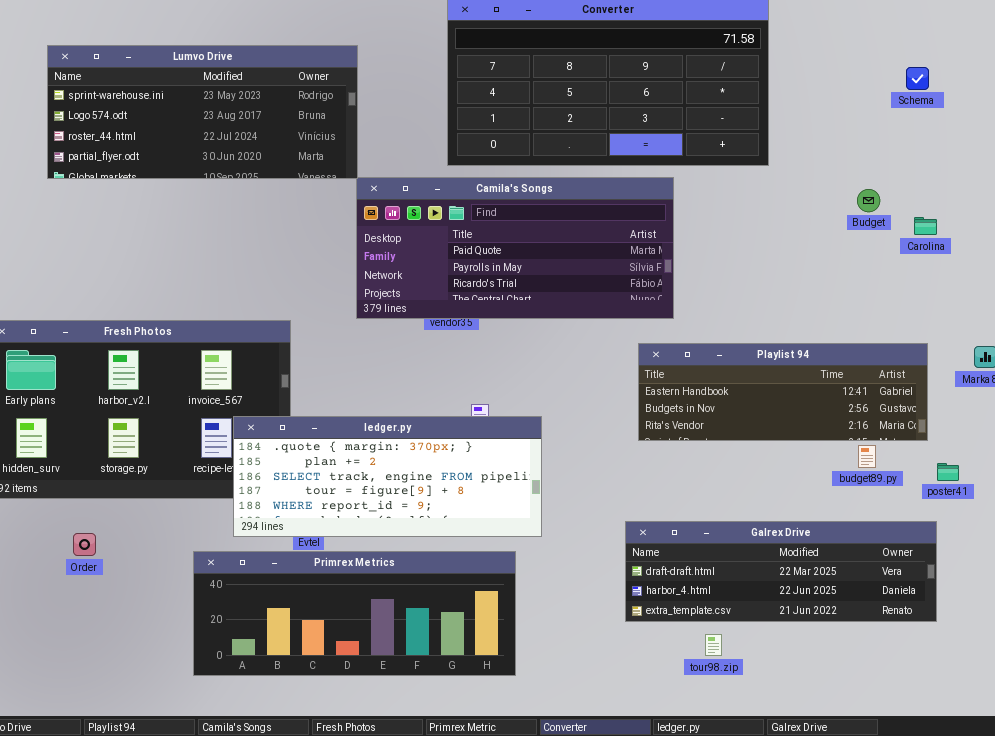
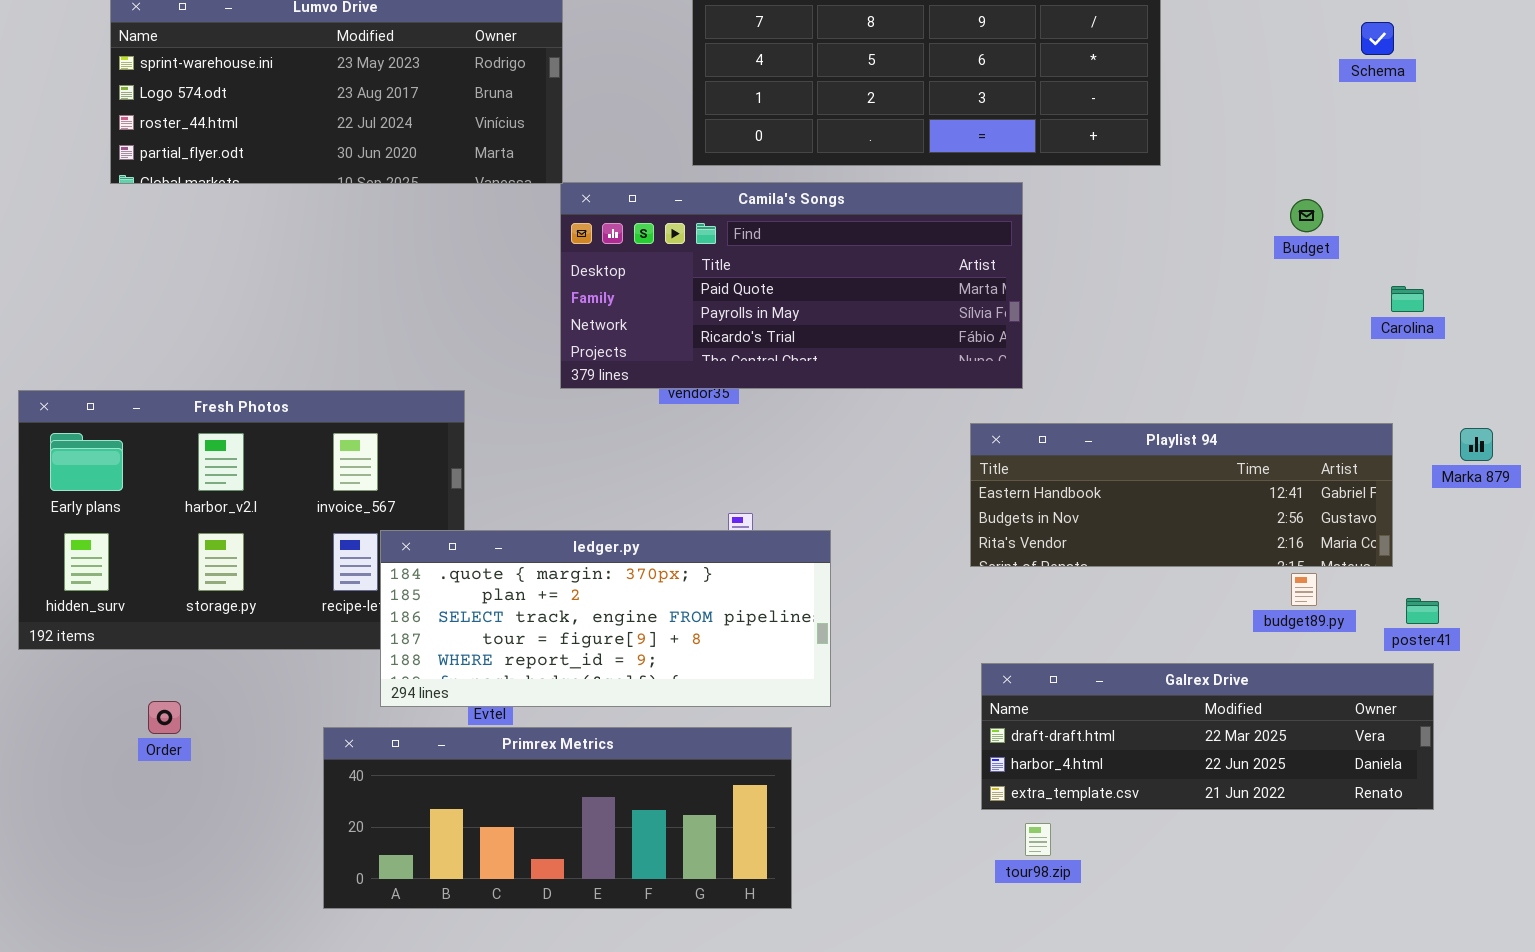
Carolina: [914,217,937,235] -> [1391,286,1424,312], moved
Galrex Drive: [625,521,937,622] -> [981,663,1434,810], moved
tour98.zip: [705,634,722,656] -> [1025,823,1051,856], moved

